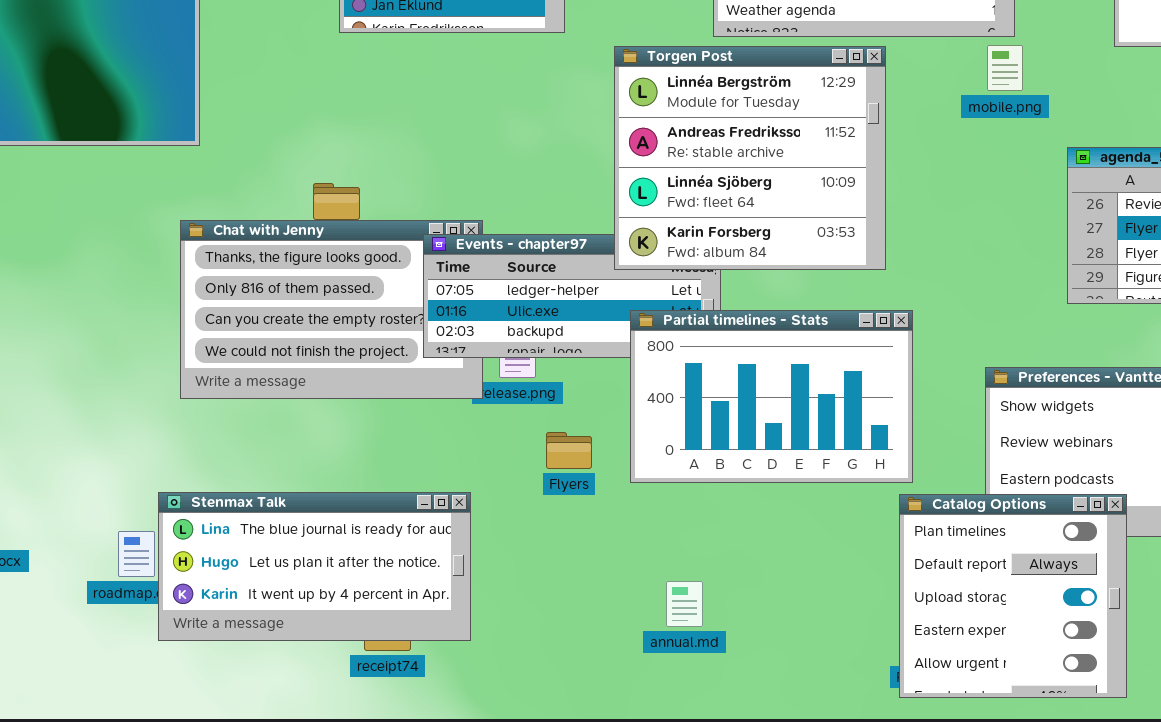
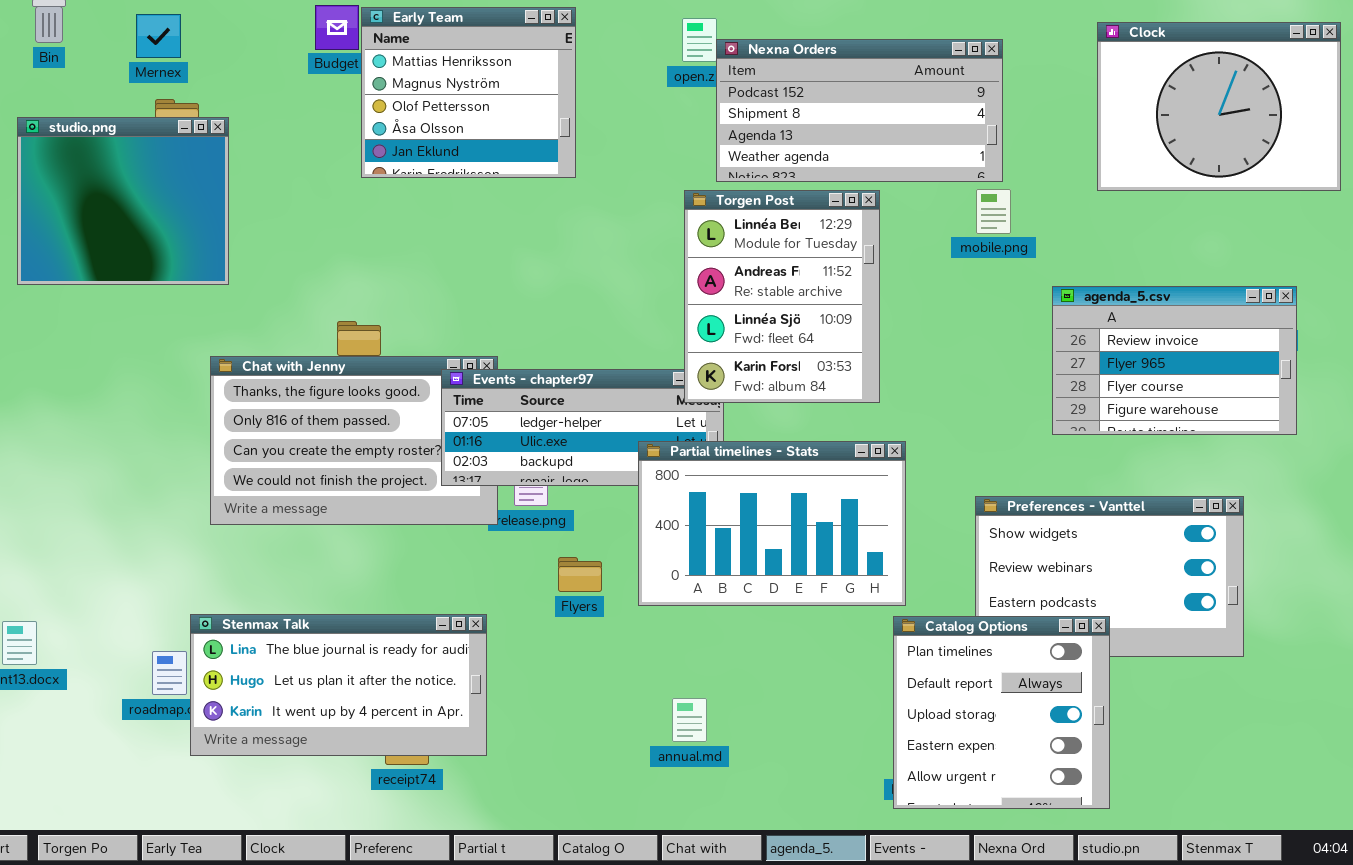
Torgen Post: [614,46,886,270] -> [684,190,880,403], resized

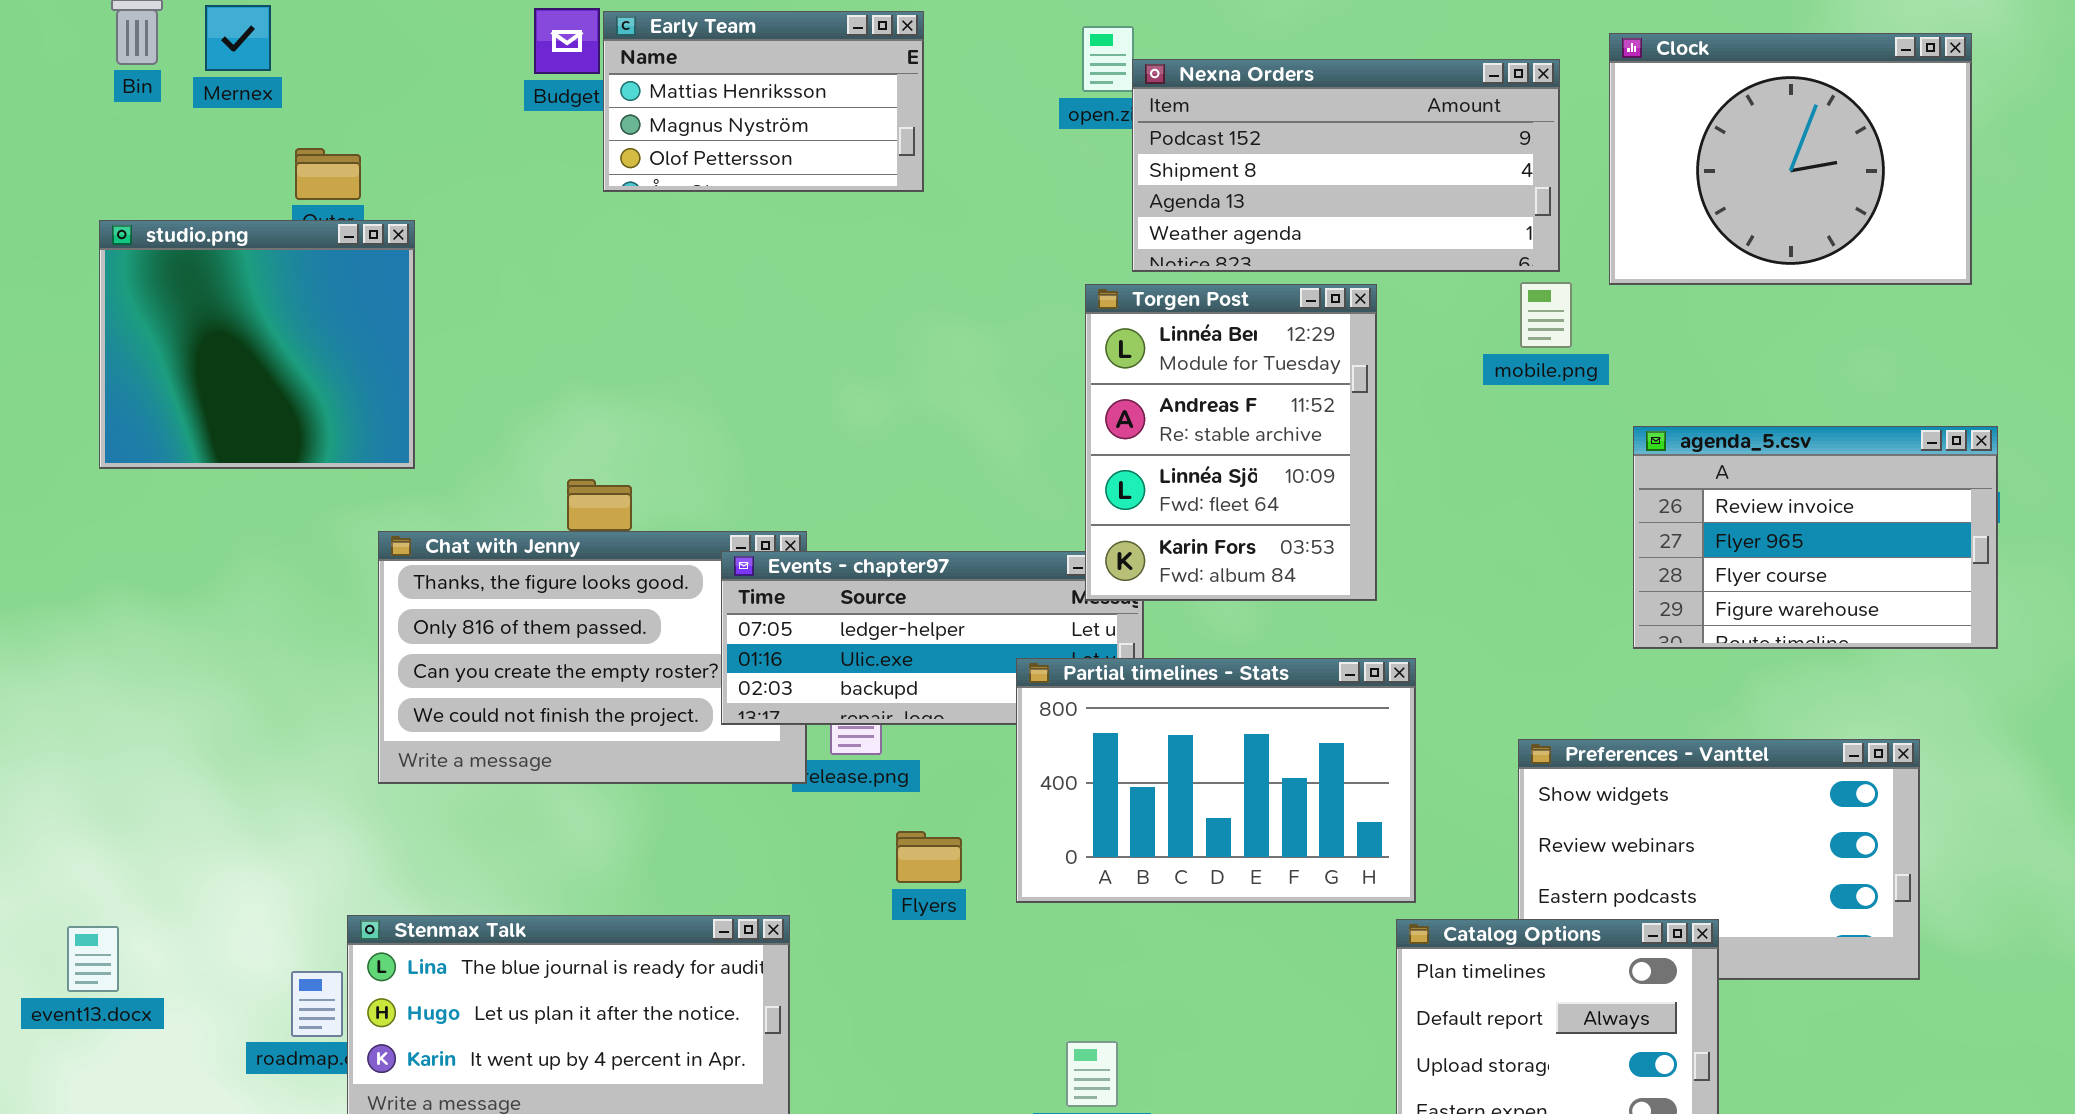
Early Team: [361,7,576,178] -> [603,11,924,192], resized
Mernex: [136,14,181,58] -> [205,5,271,71], moved
Clock: [1097,22,1341,191] -> [1609,33,1972,285], moved
studio.png: [17,117,229,285] -> [99,220,415,469], moved

